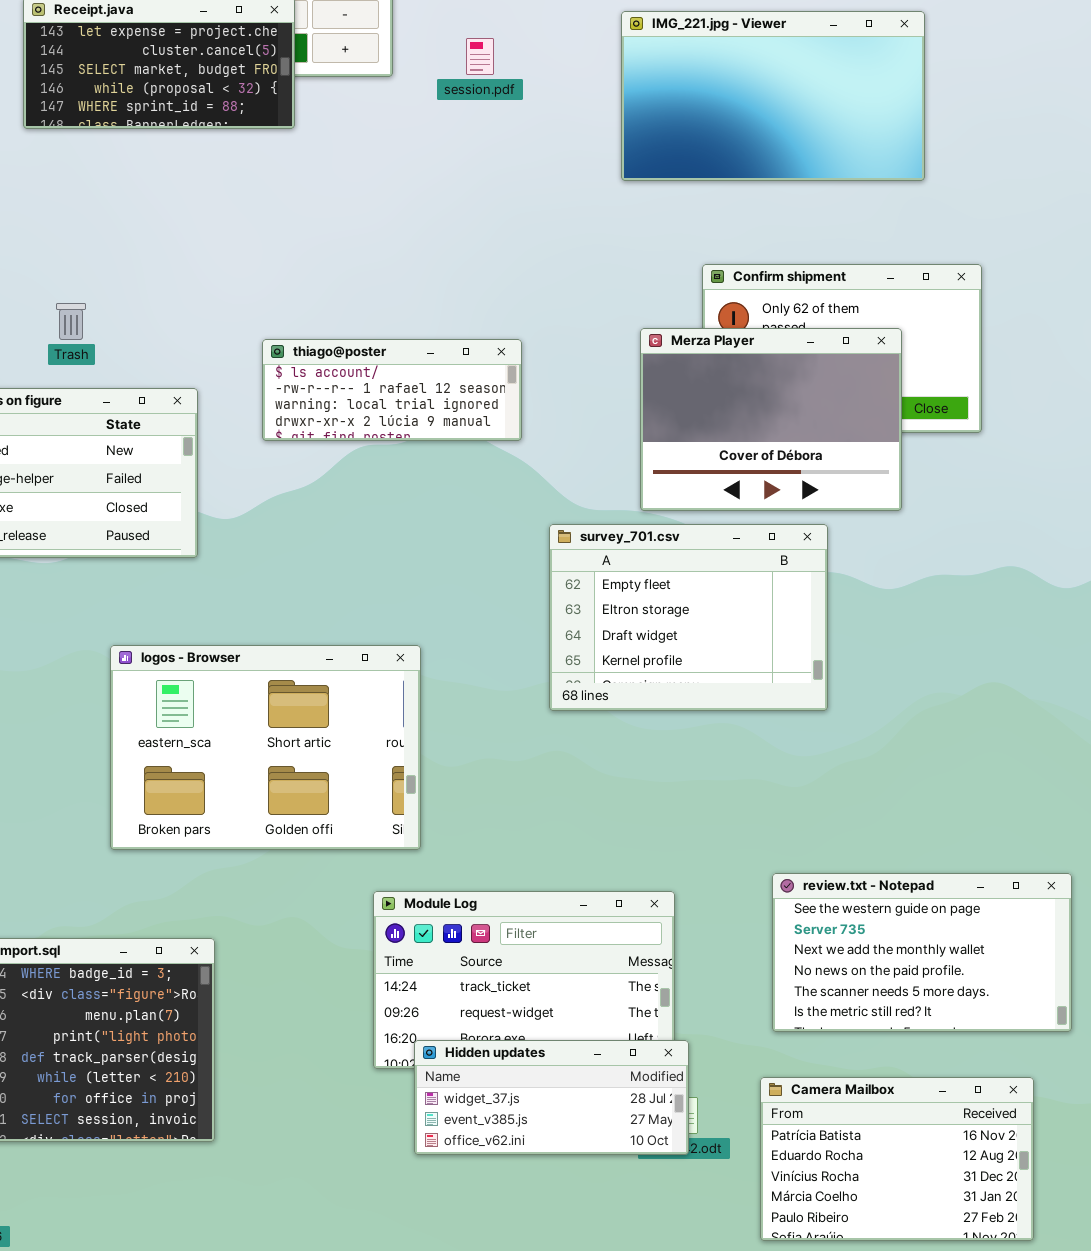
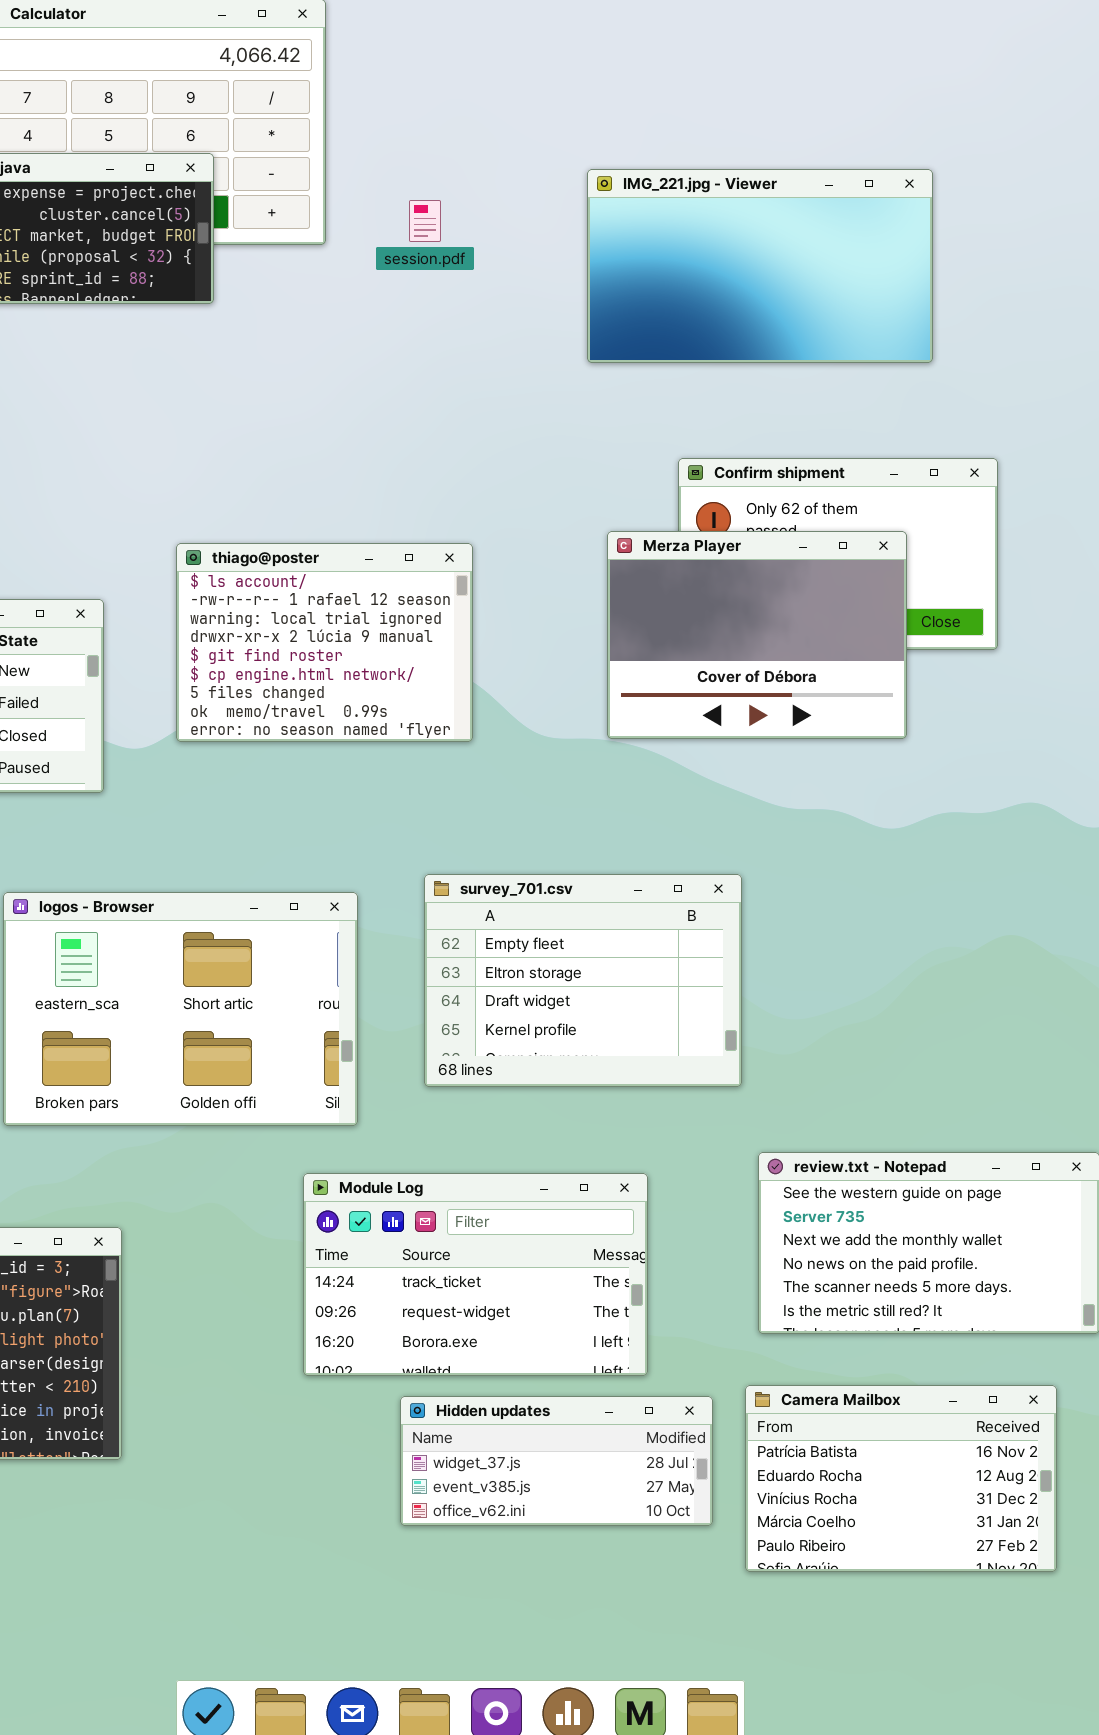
thiago@poster: [262,339,522,441] -> [176,543,473,742], resized
survey_701.csv: [549,524,828,711] -> [424,874,742,1087], moved
Hidden updates: [414,1040,689,1155] -> [400,1396,713,1526], moved

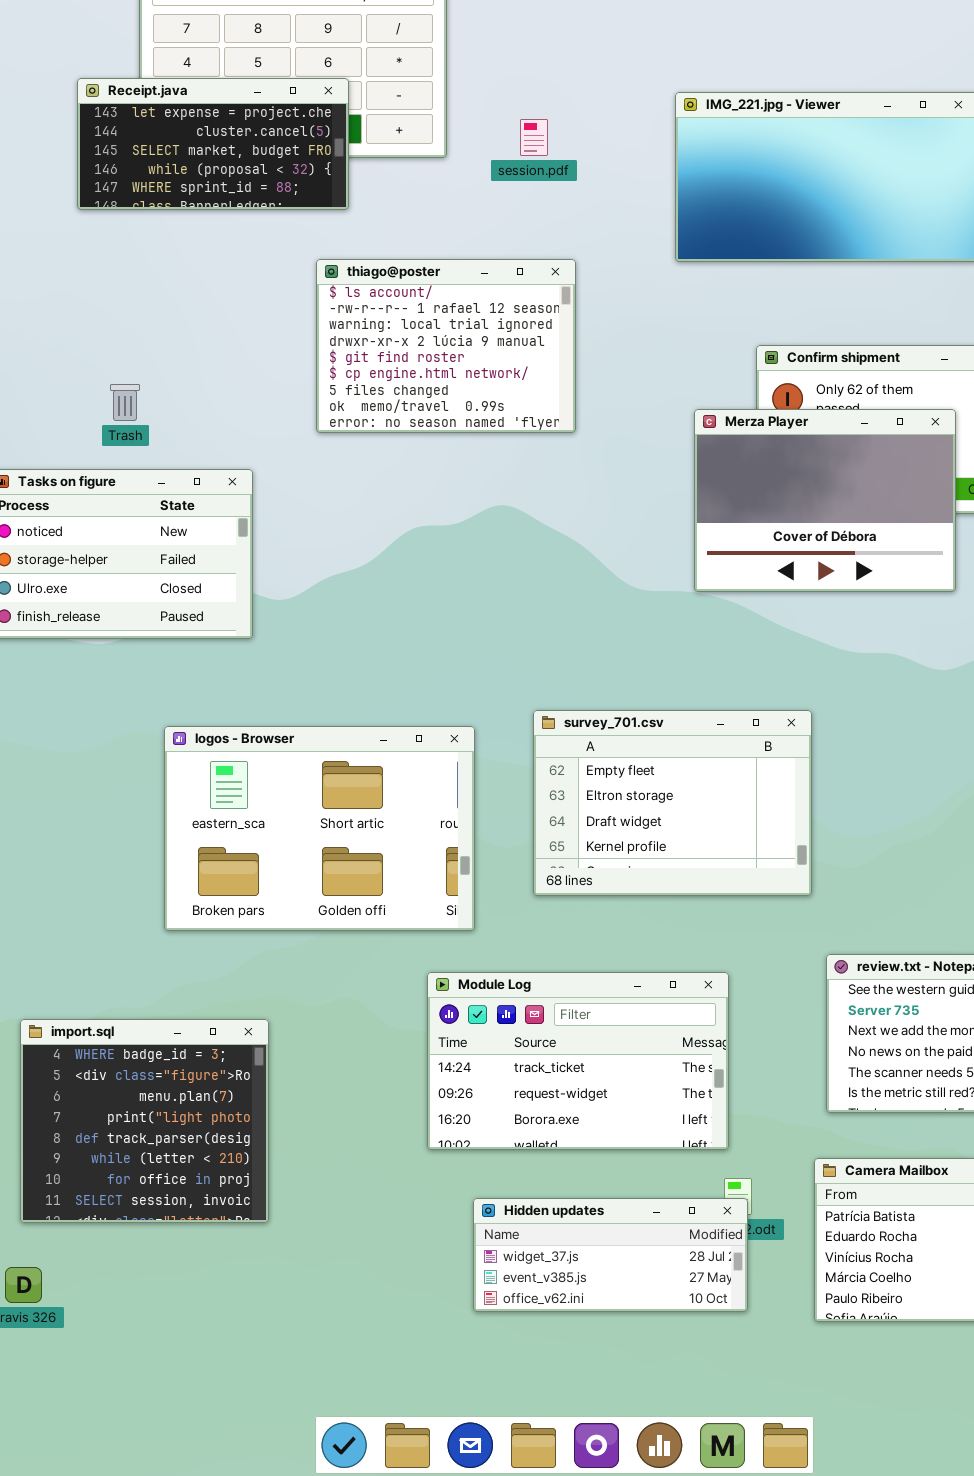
thiago@poster: [176,543,473,742] -> [316,259,576,433], moved
Hidden updates: [400,1396,713,1526] -> [473,1198,748,1312], moved

